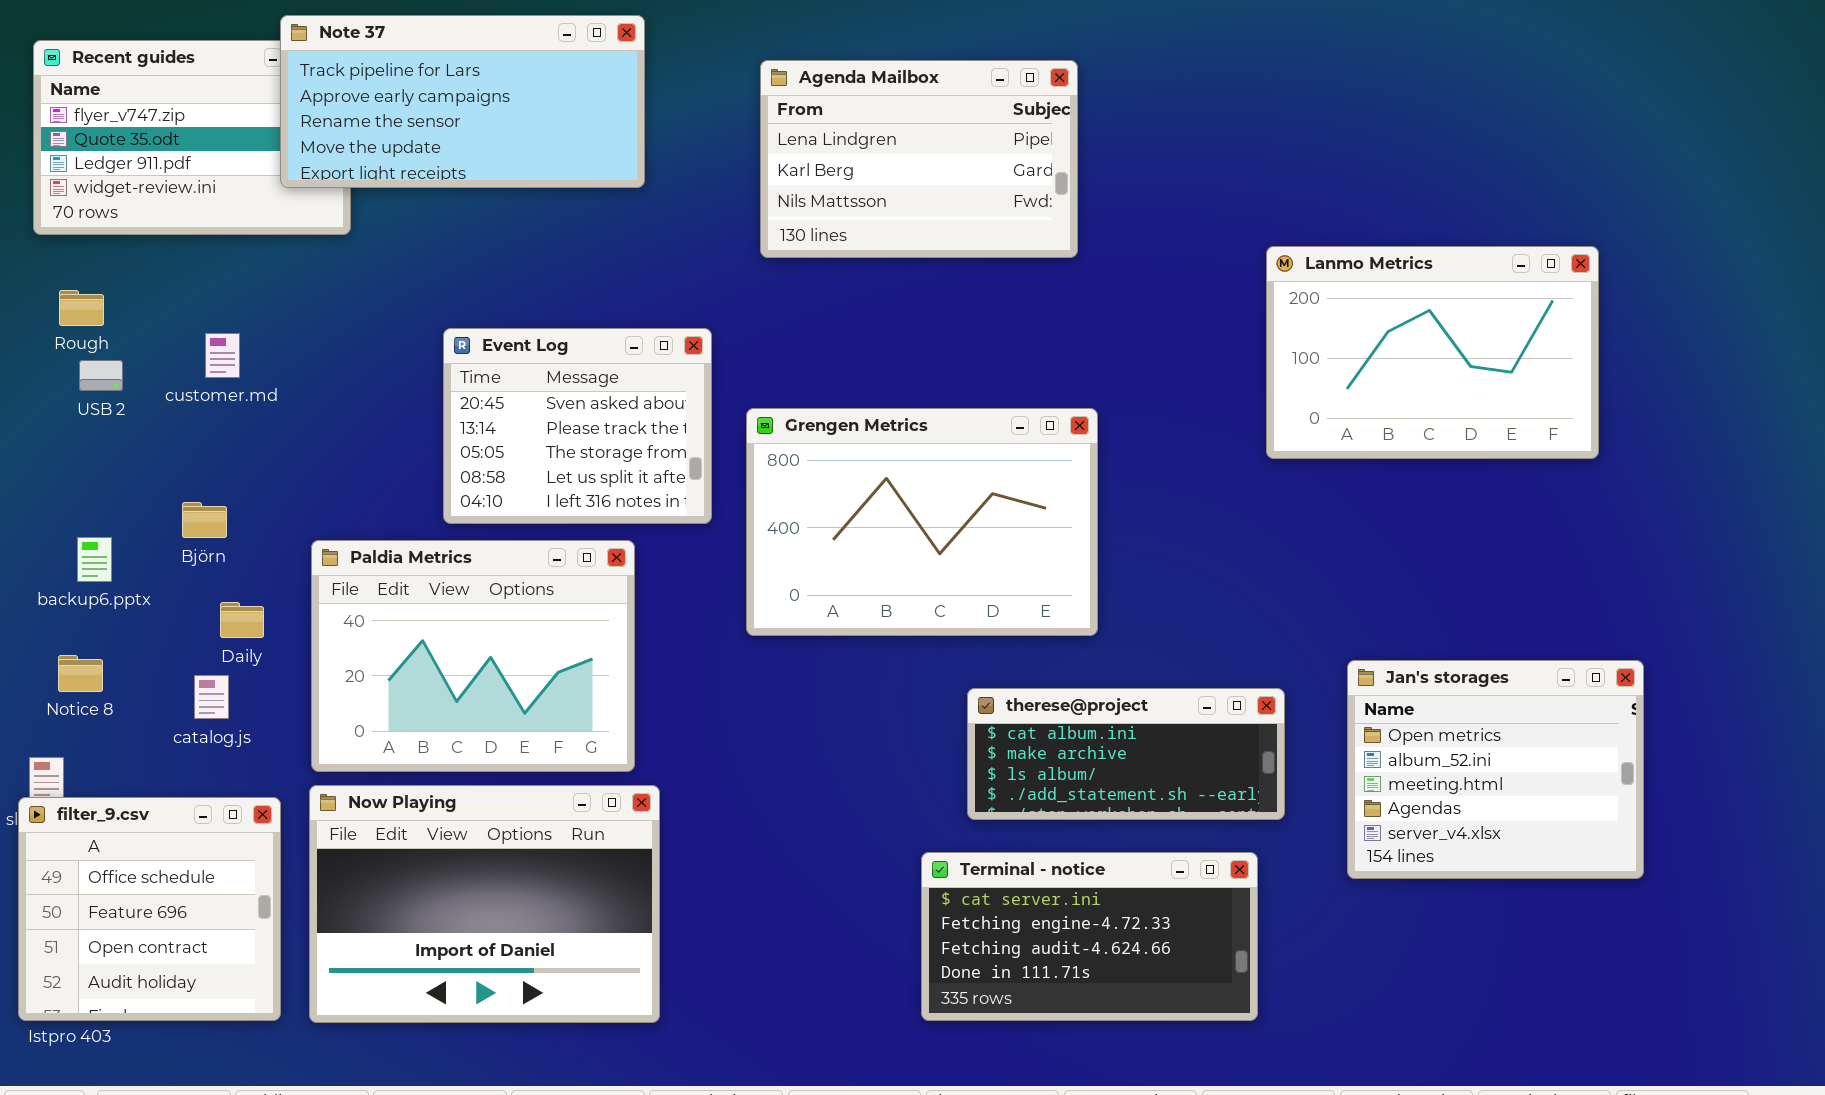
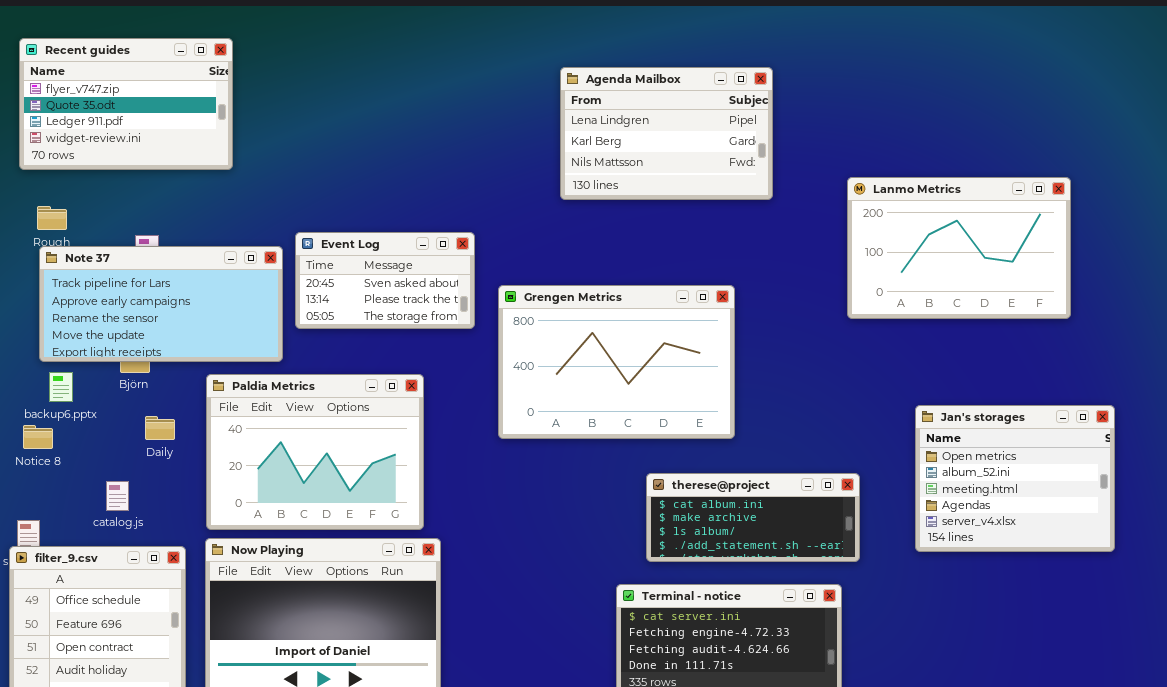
Note 37: [280,15,645,188] -> [39,246,283,362], moved
Agenda Mailbox: [760,60,1078,258] -> [560,67,773,200], moved
Event Log: [443,328,712,524] -> [295,232,475,329], resized
Notice 8: [58,655,103,692] -> [23,425,53,449], moved
Jan's storages: [1347,660,1644,879] -> [915,405,1115,552], moved
catalog.js: [194,675,229,719] -> [106,481,129,511], moved

